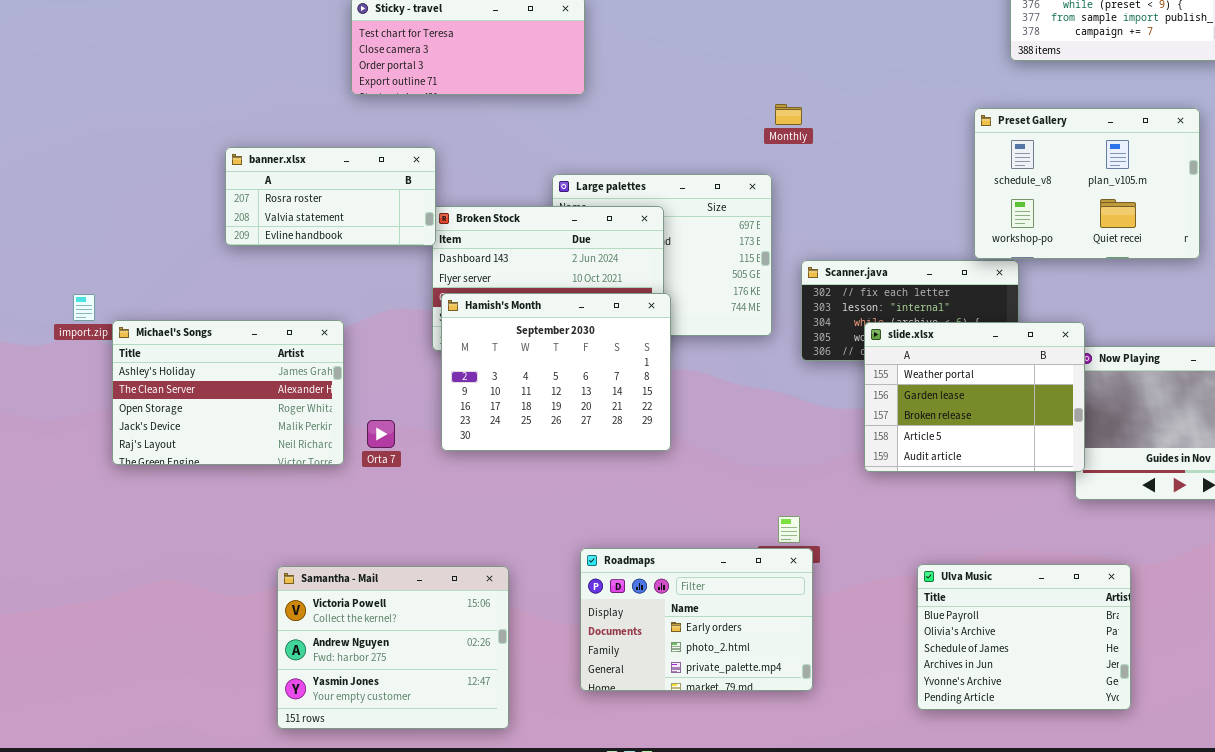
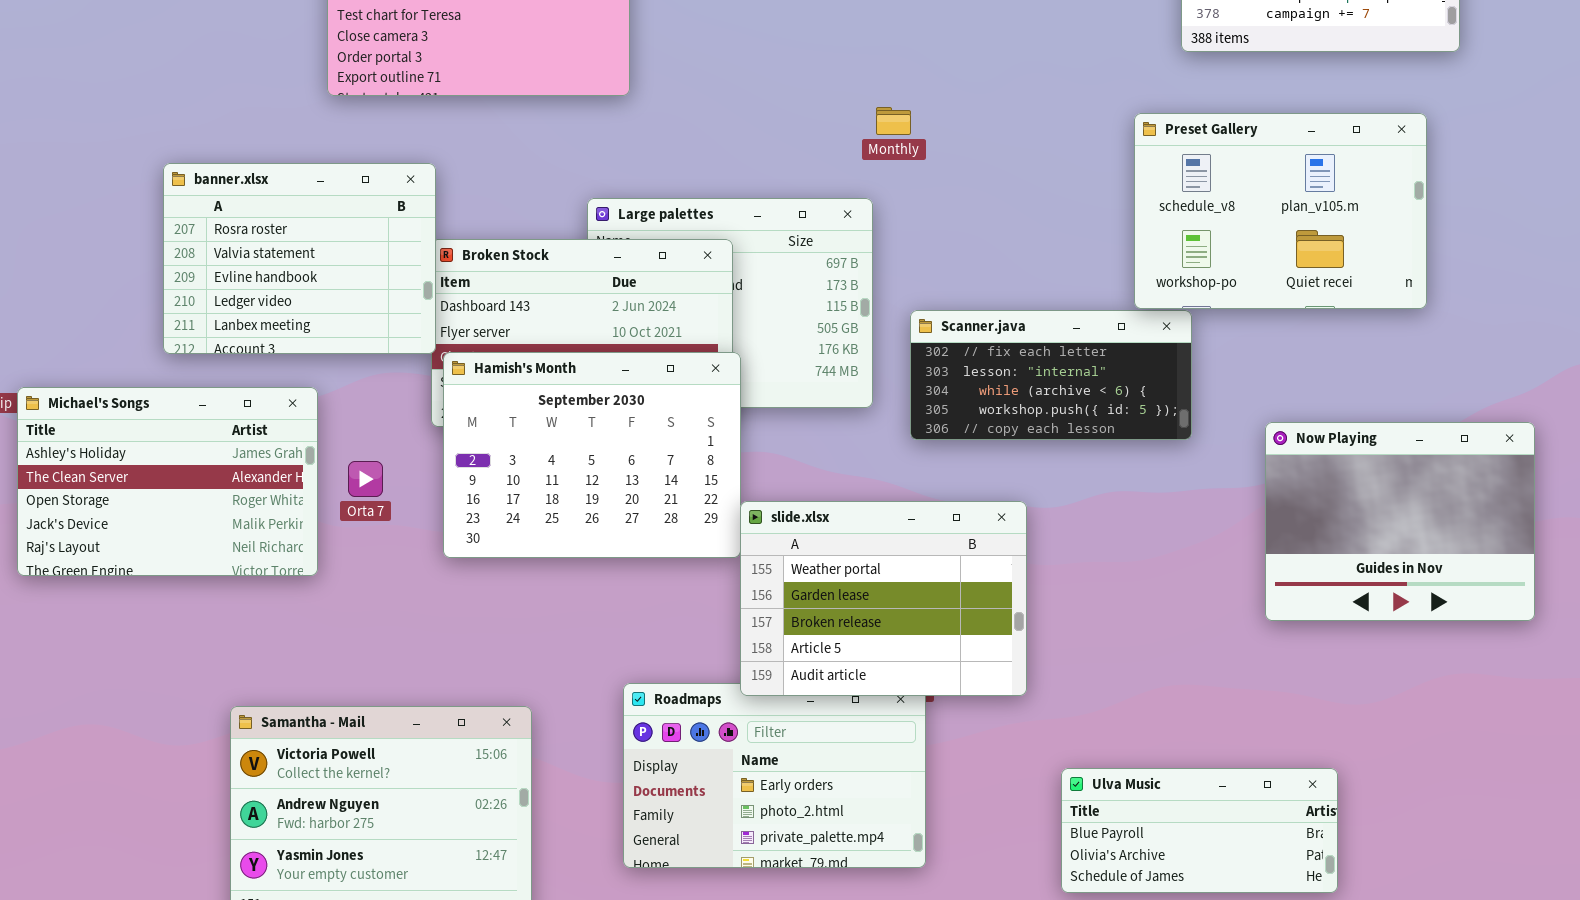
banner.xlsx: [225,147,436,246] -> [163,163,436,354], resized
slide.xlsx: [864,322,1085,472] -> [740,501,1027,696], moved
Orta 7: [367,420,395,448] -> [348,461,383,497], moved
Ulva Music: [917,564,1131,710] -> [1061,768,1338,893], resized

